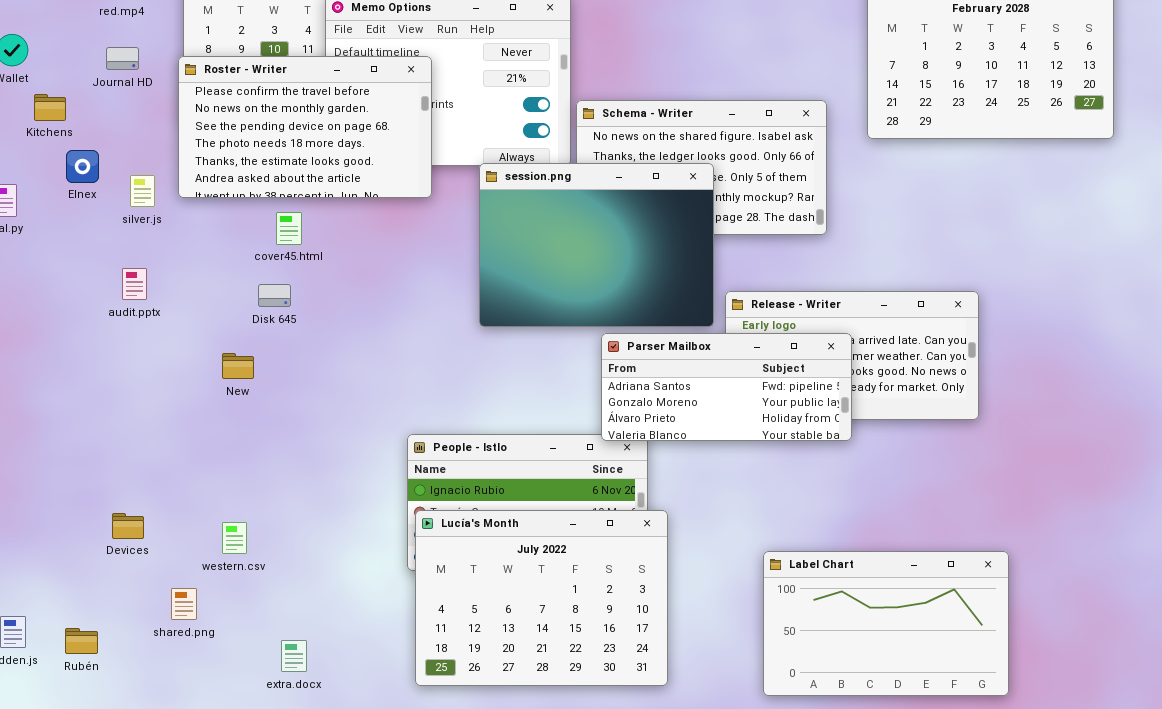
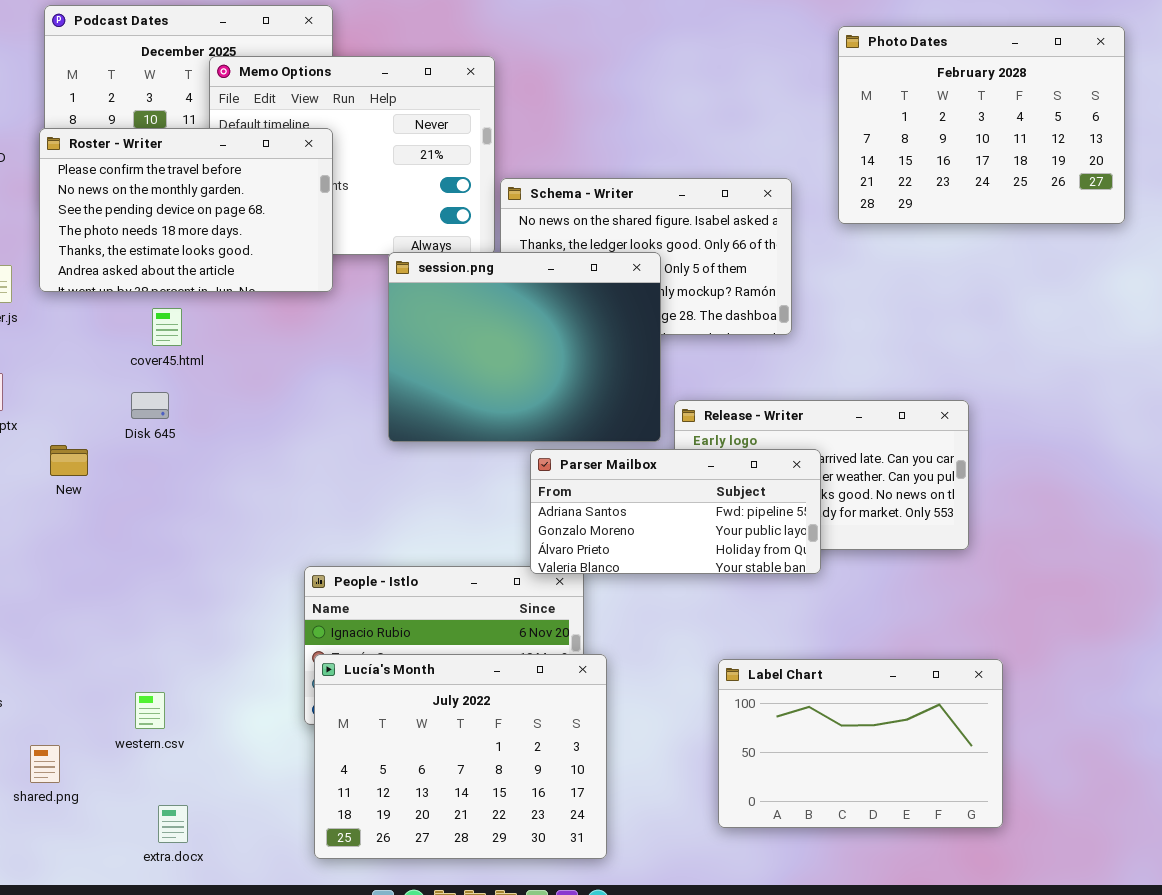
New: [222,353,254,379] -> [50,445,88,476], moved
western.csv: [222,522,247,554] -> [135,692,165,729], moved
Label Chart: [763,551,1009,696] -> [718,659,1003,828], moved

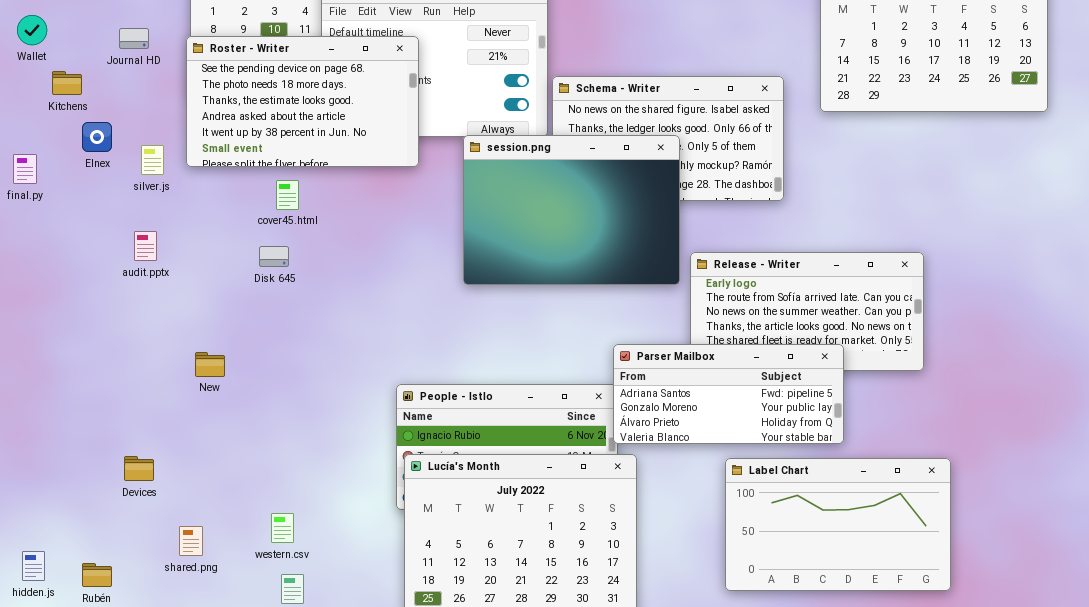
Roster - Writer: [39,128,333,292] -> [186,36,419,167], scrolled down 2 rows
New: [50,445,88,476] -> [195,352,225,377], moved
Parser Mailbox: [530,449,821,574] -> [613,344,844,444], moved
western.csv: [135,692,165,729] -> [271,513,294,543], moved

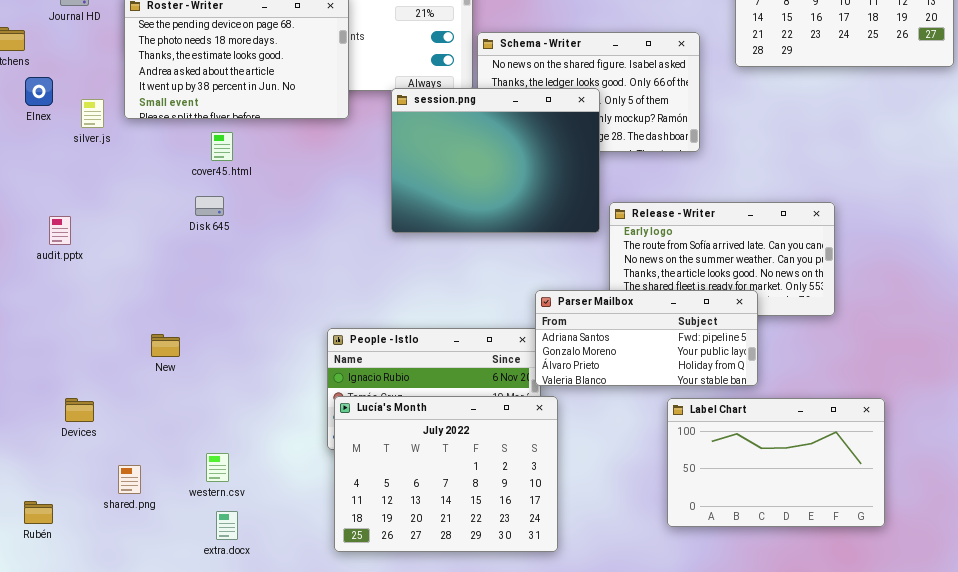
audit.pptx: [134,231,157,261] -> [49,216,71,245], moved
New: [195,352,225,377] -> [151,334,180,357], moved
Label Chart: [725,458,951,591] -> [667,398,885,527], moved

